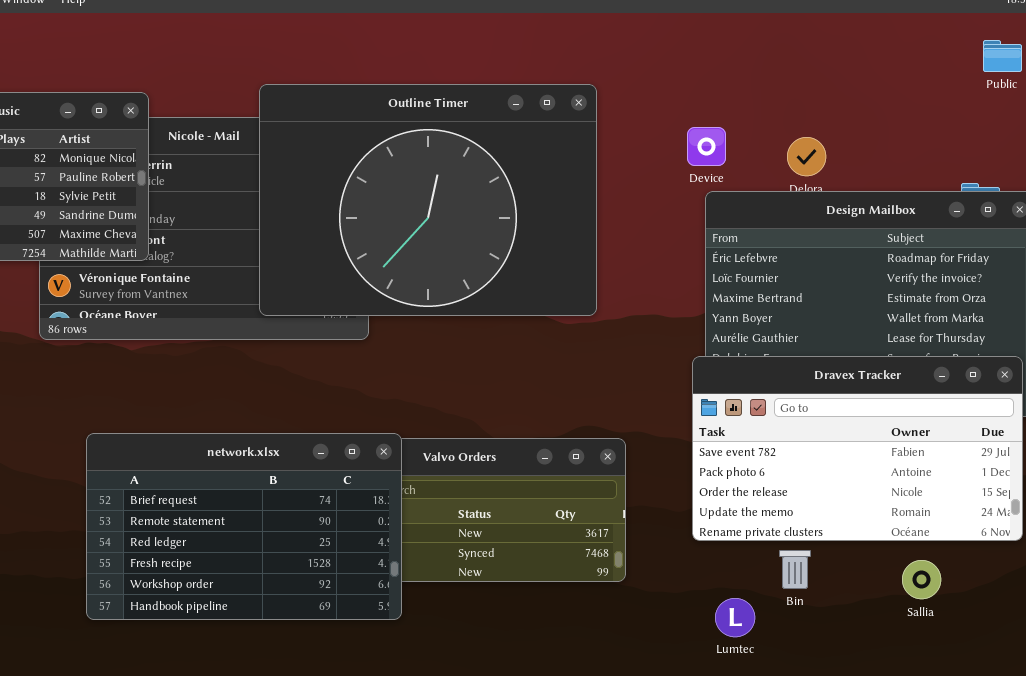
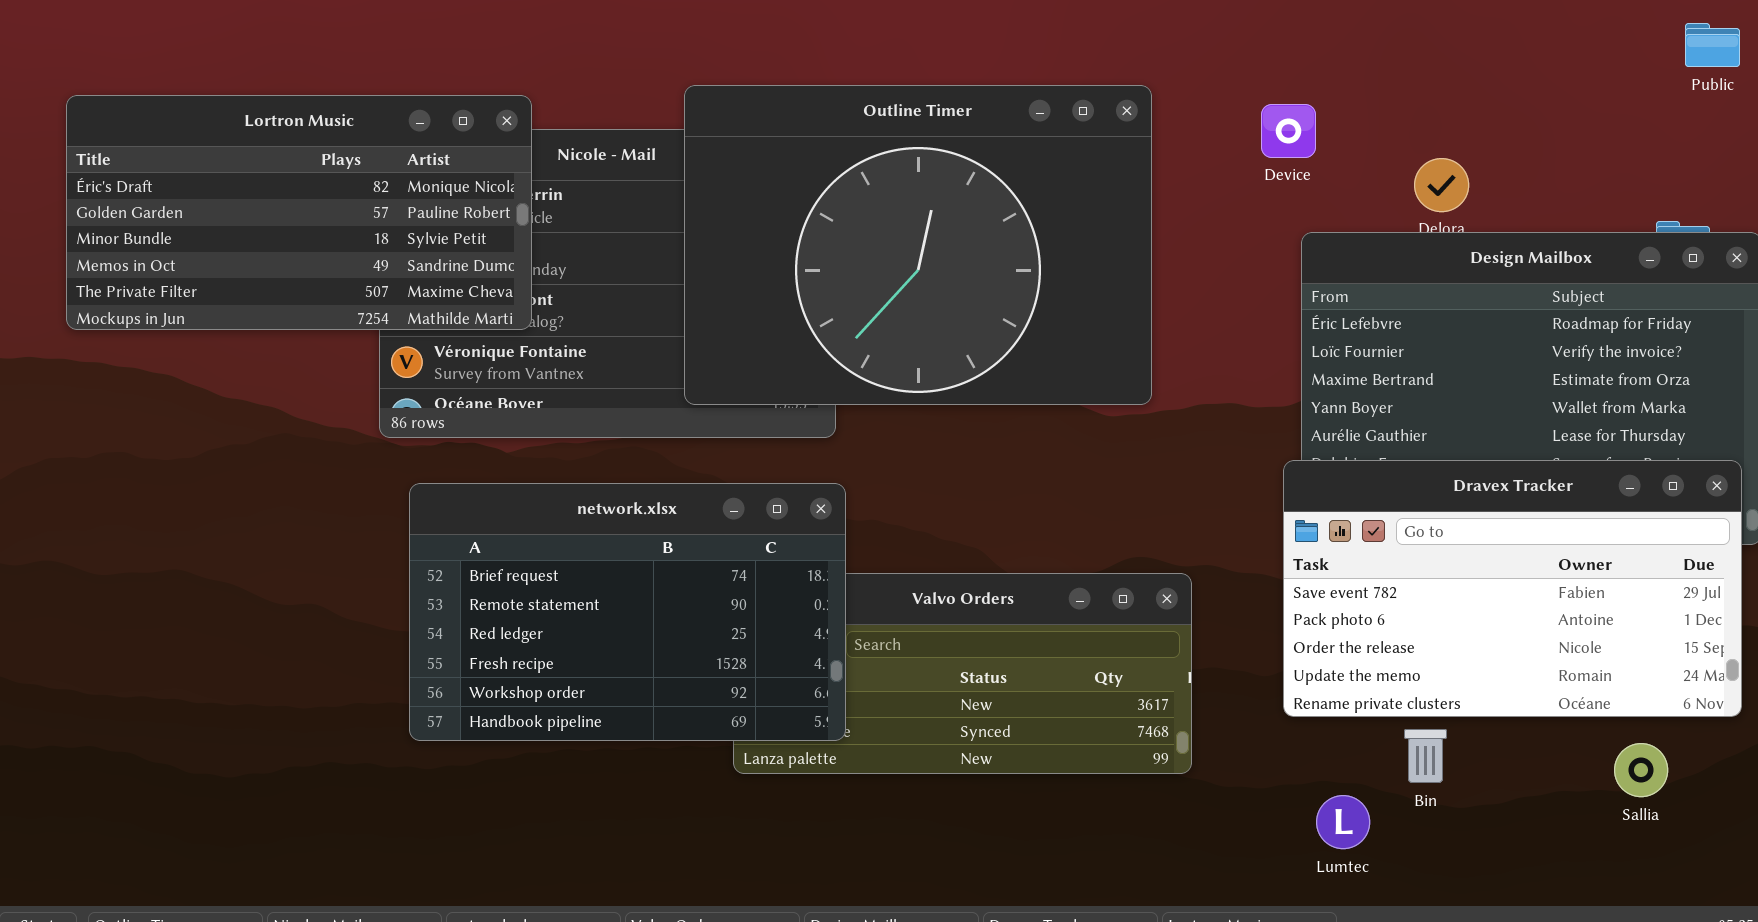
Device: [687,127,726,166] -> [1261,104,1316,158], moved
network.xlsx: [86,433,402,620] -> [409,483,846,741], moved
Sallia: [902,560,941,599] -> [1614,743,1668,797], moved

